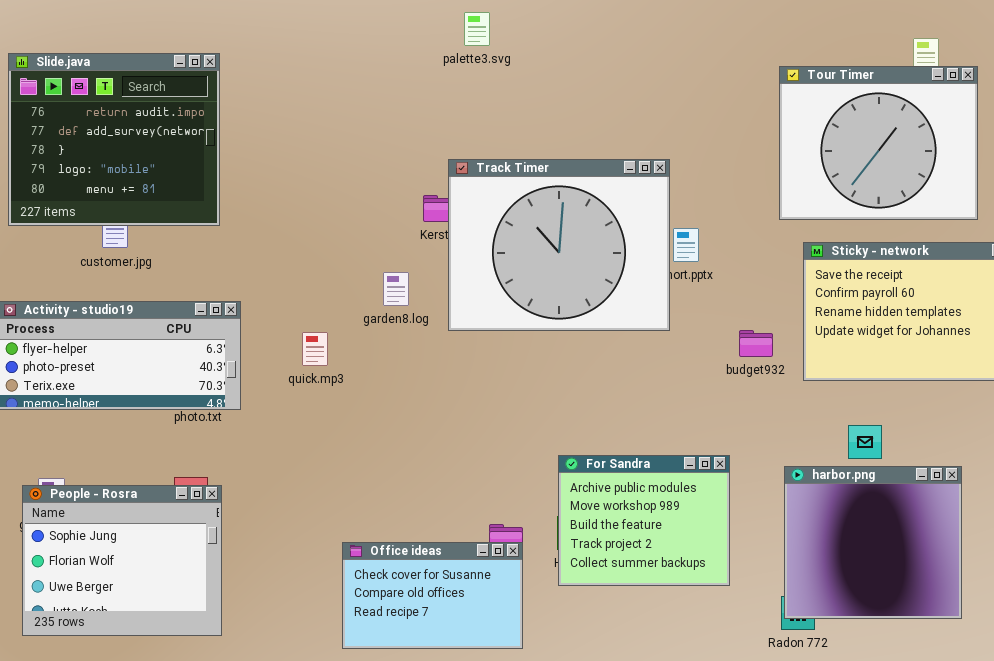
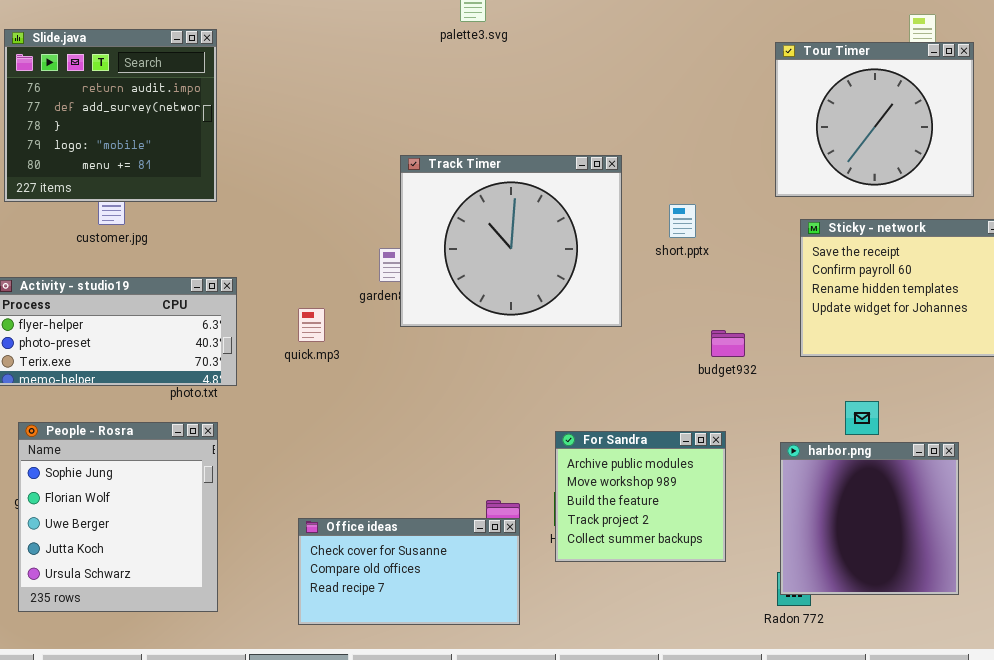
Track Timer: [448,159,670,331] -> [400,155,622,327], moved
budget932: [739,330,773,357] -> [711,330,745,357], moved
People - Rosra: [22,485,222,636] -> [18,422,218,612], resized
Office ideas: [342,542,523,649] -> [298,518,520,625], resized

